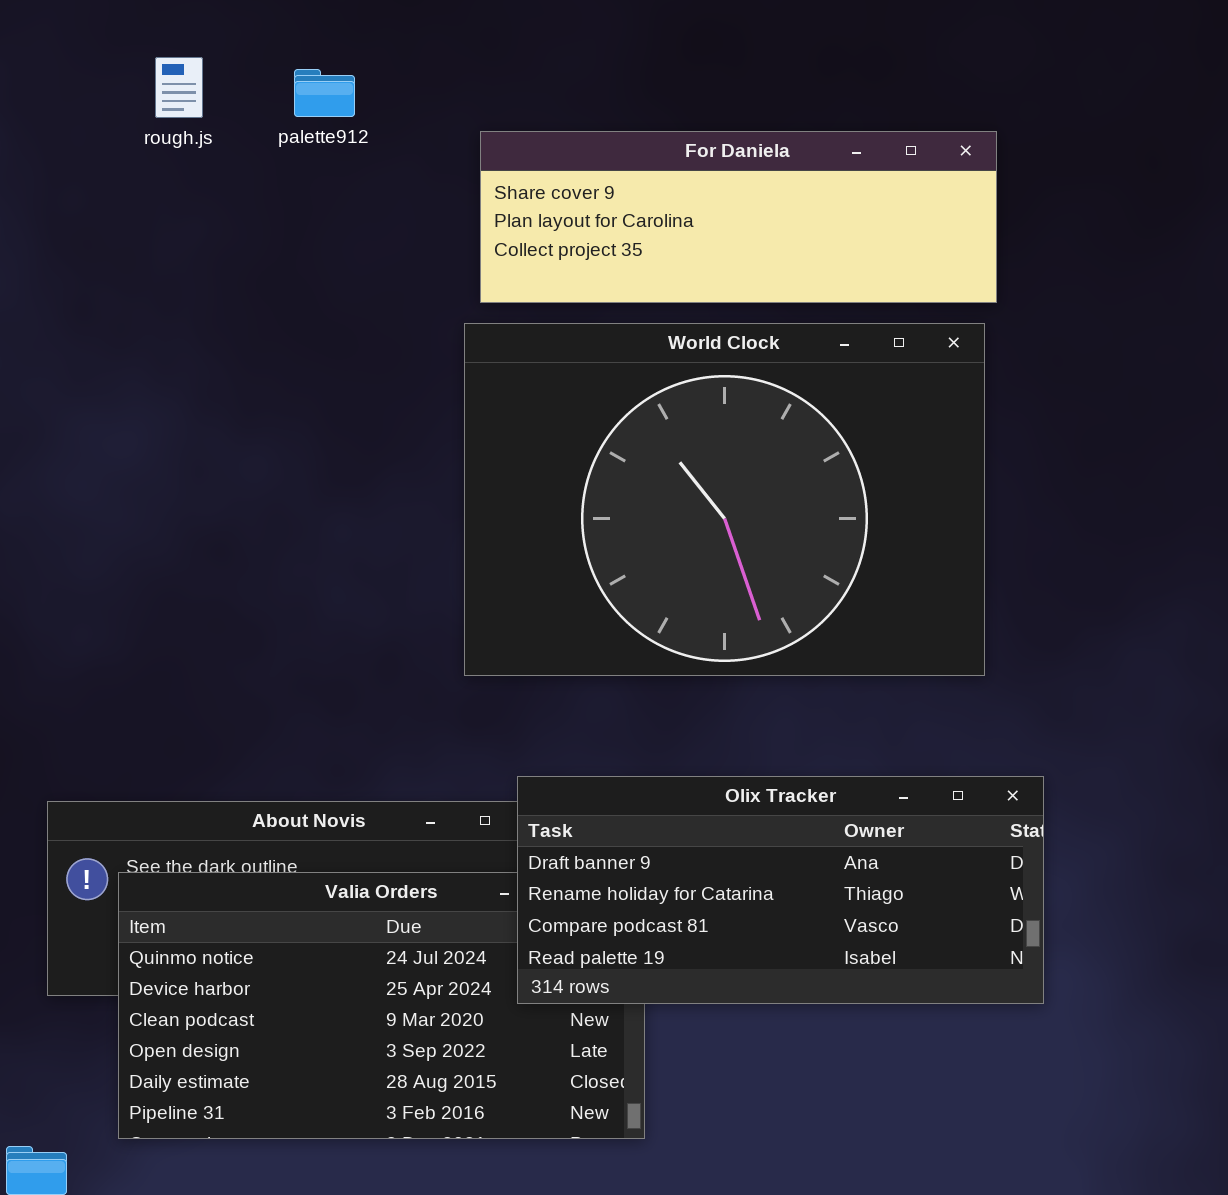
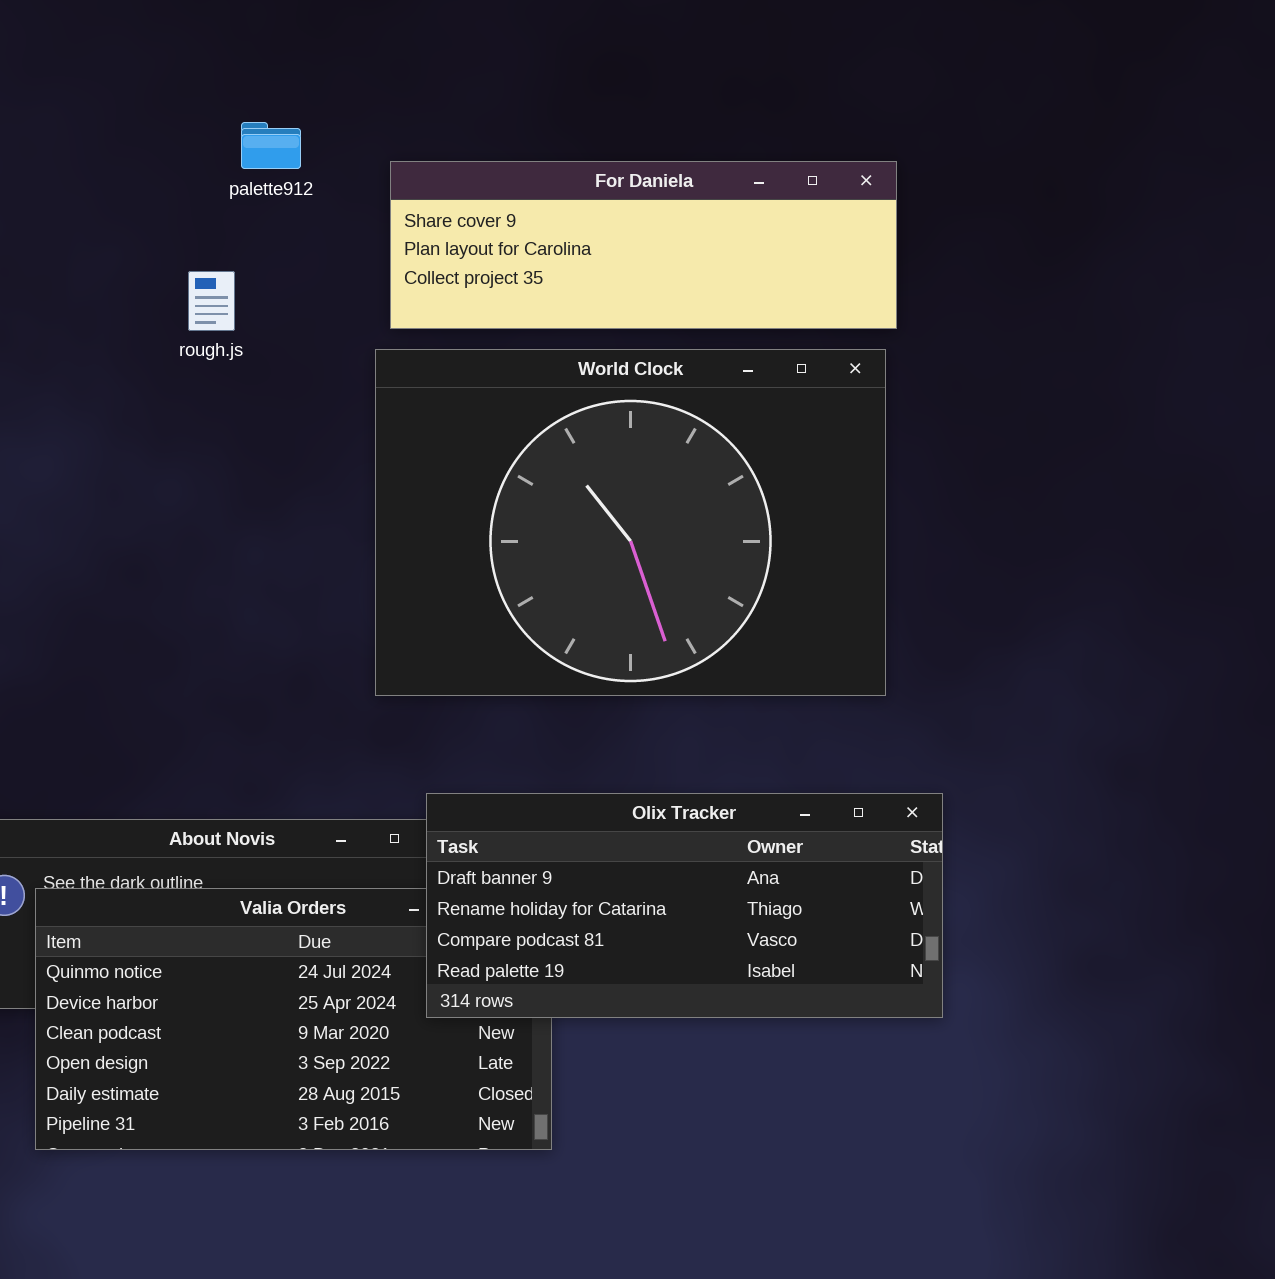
rough.js: [155,57,203,118] -> [188,271,235,331], moved
palette912: [294,69,355,117] -> [241,122,301,169], moved

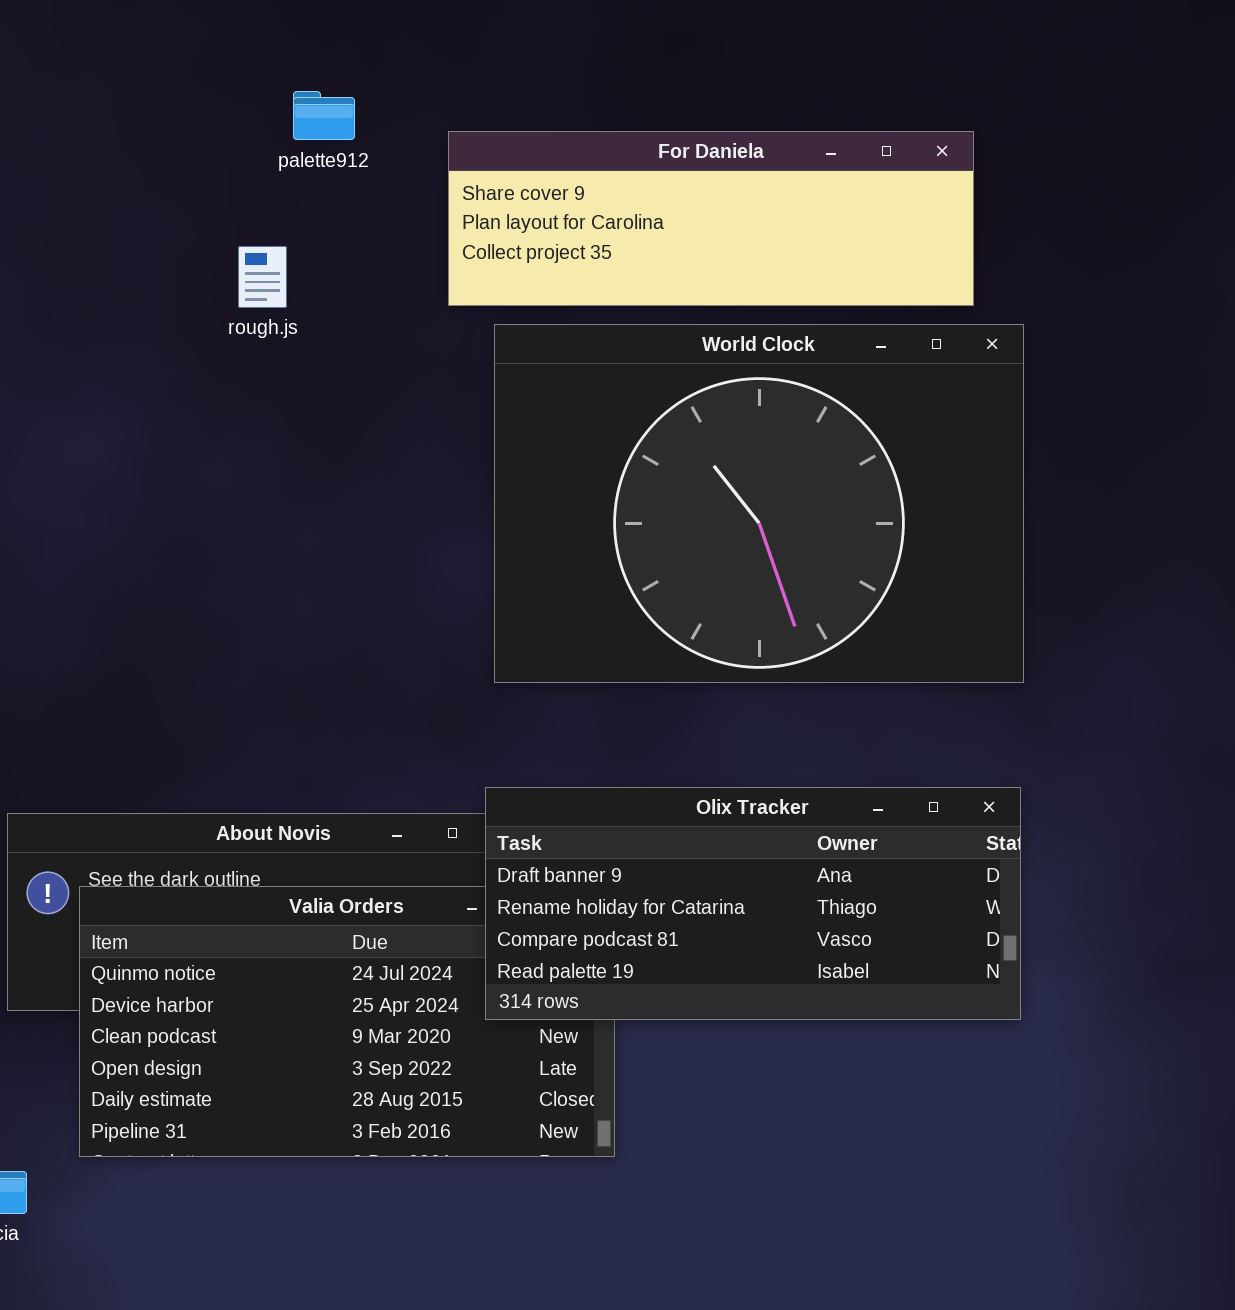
World Clock: [375,349,886,696] -> [494,324,1024,683], moved

